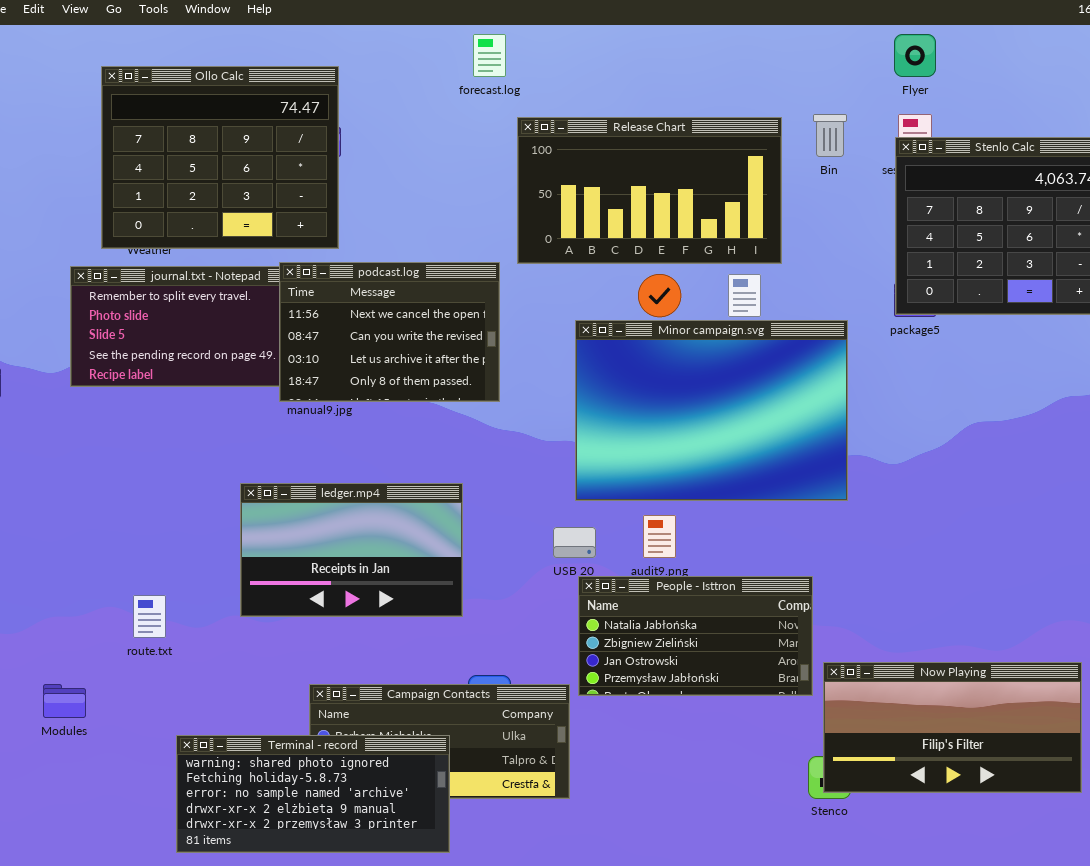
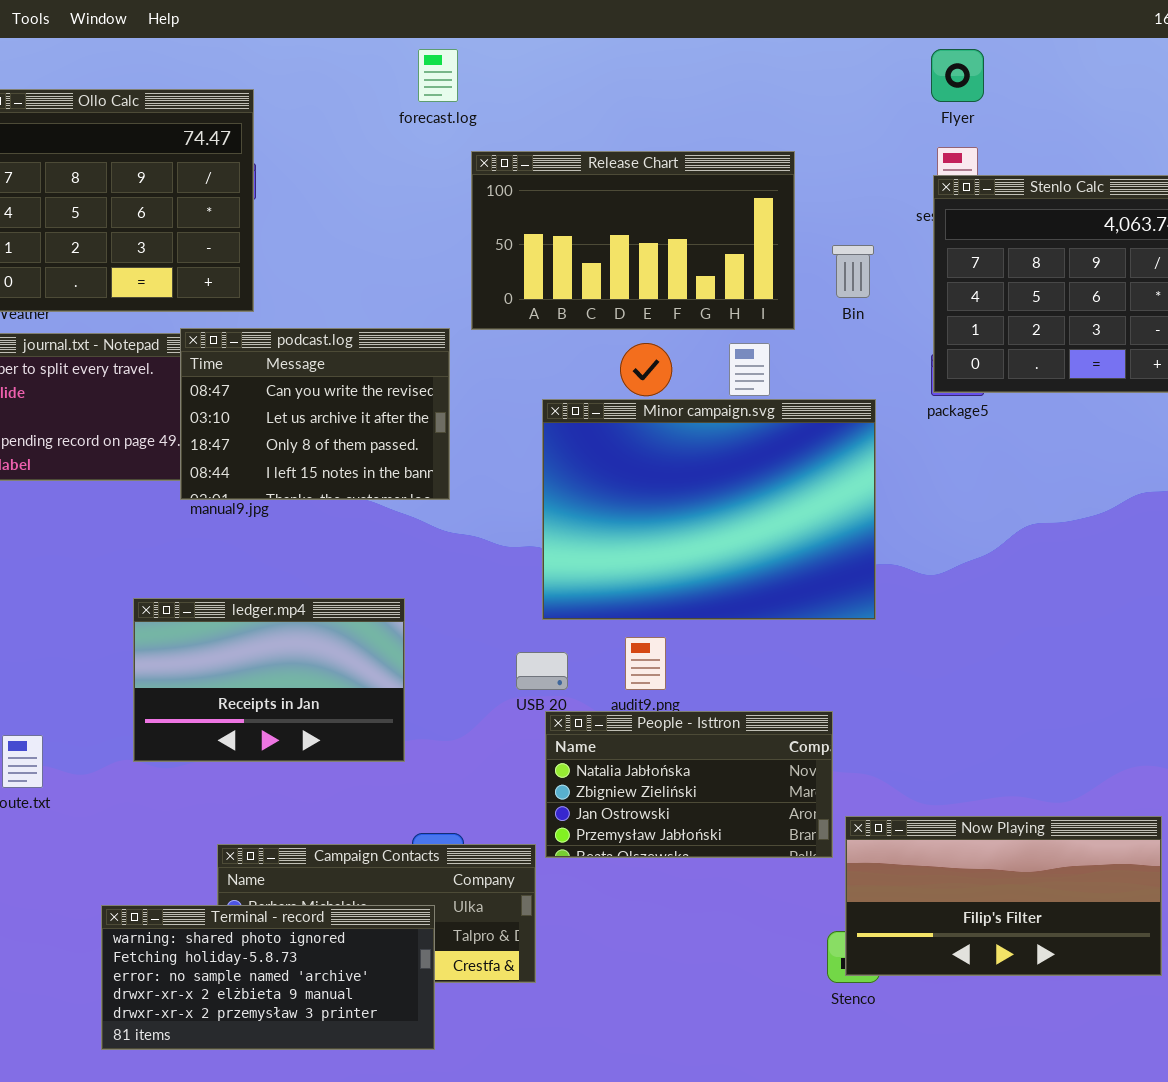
Bin: [813,114,847,157] -> [832,245,874,298], moved
podcast.log: [279,262,500,402] -> [180,328,450,500], scrolled down 1 row
Terminal - record: [176,735,450,853] -> [101,905,435,1050], moved

